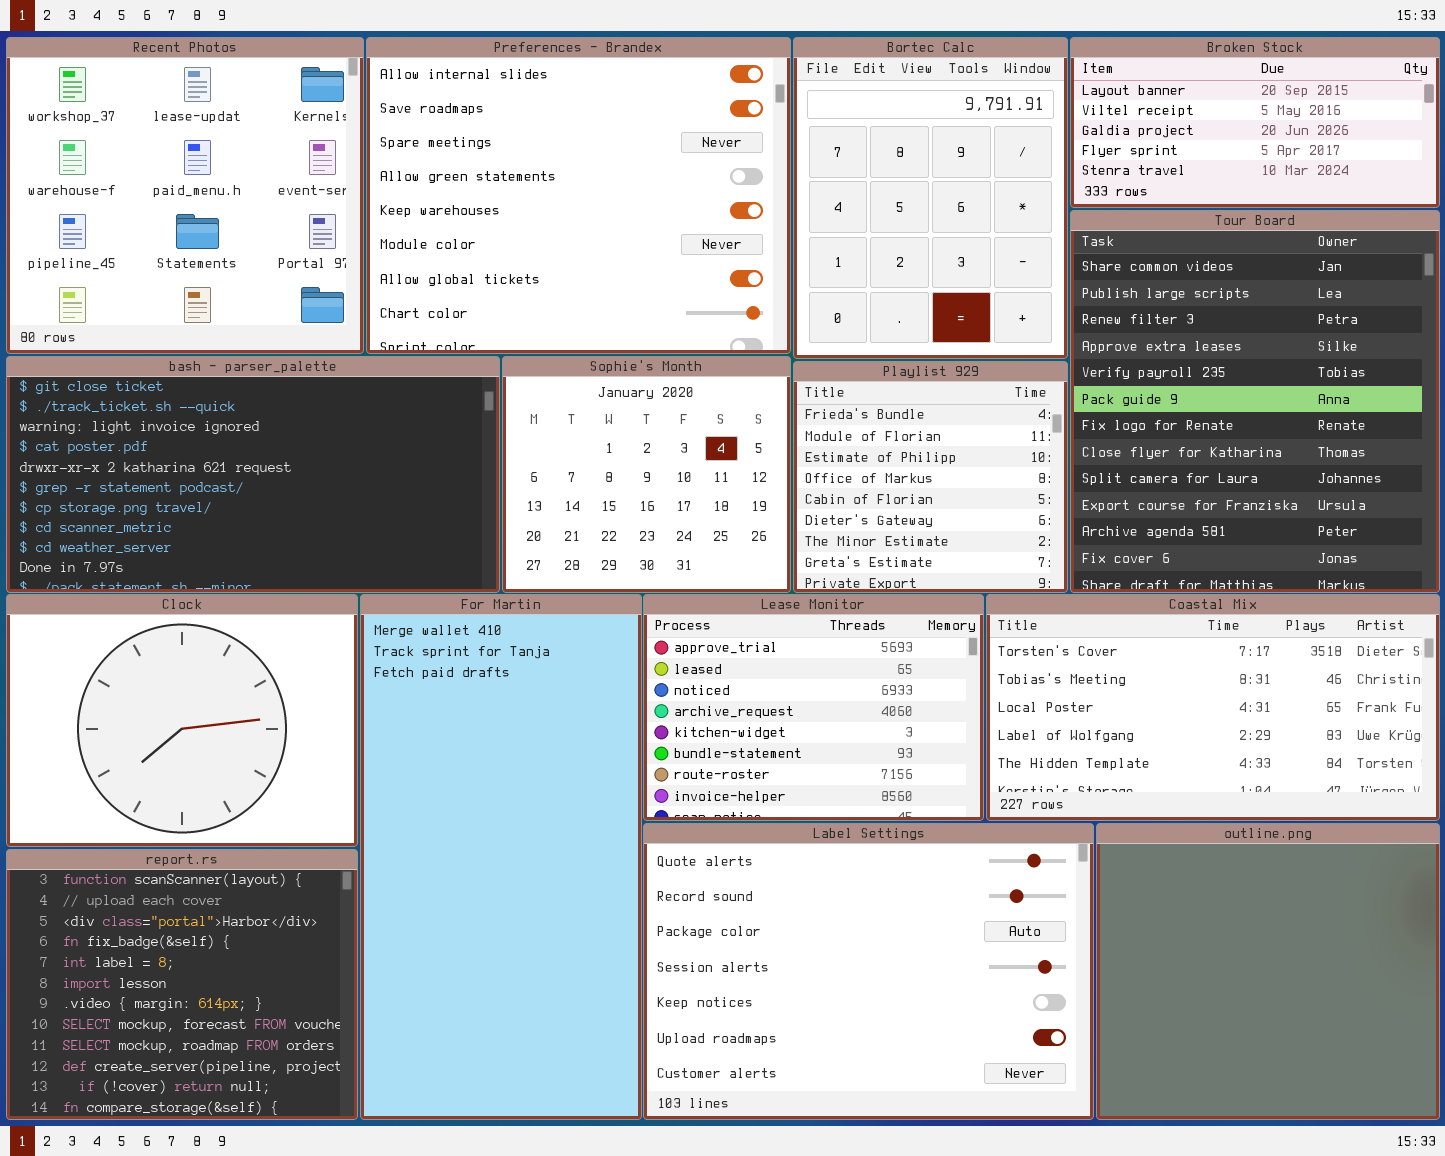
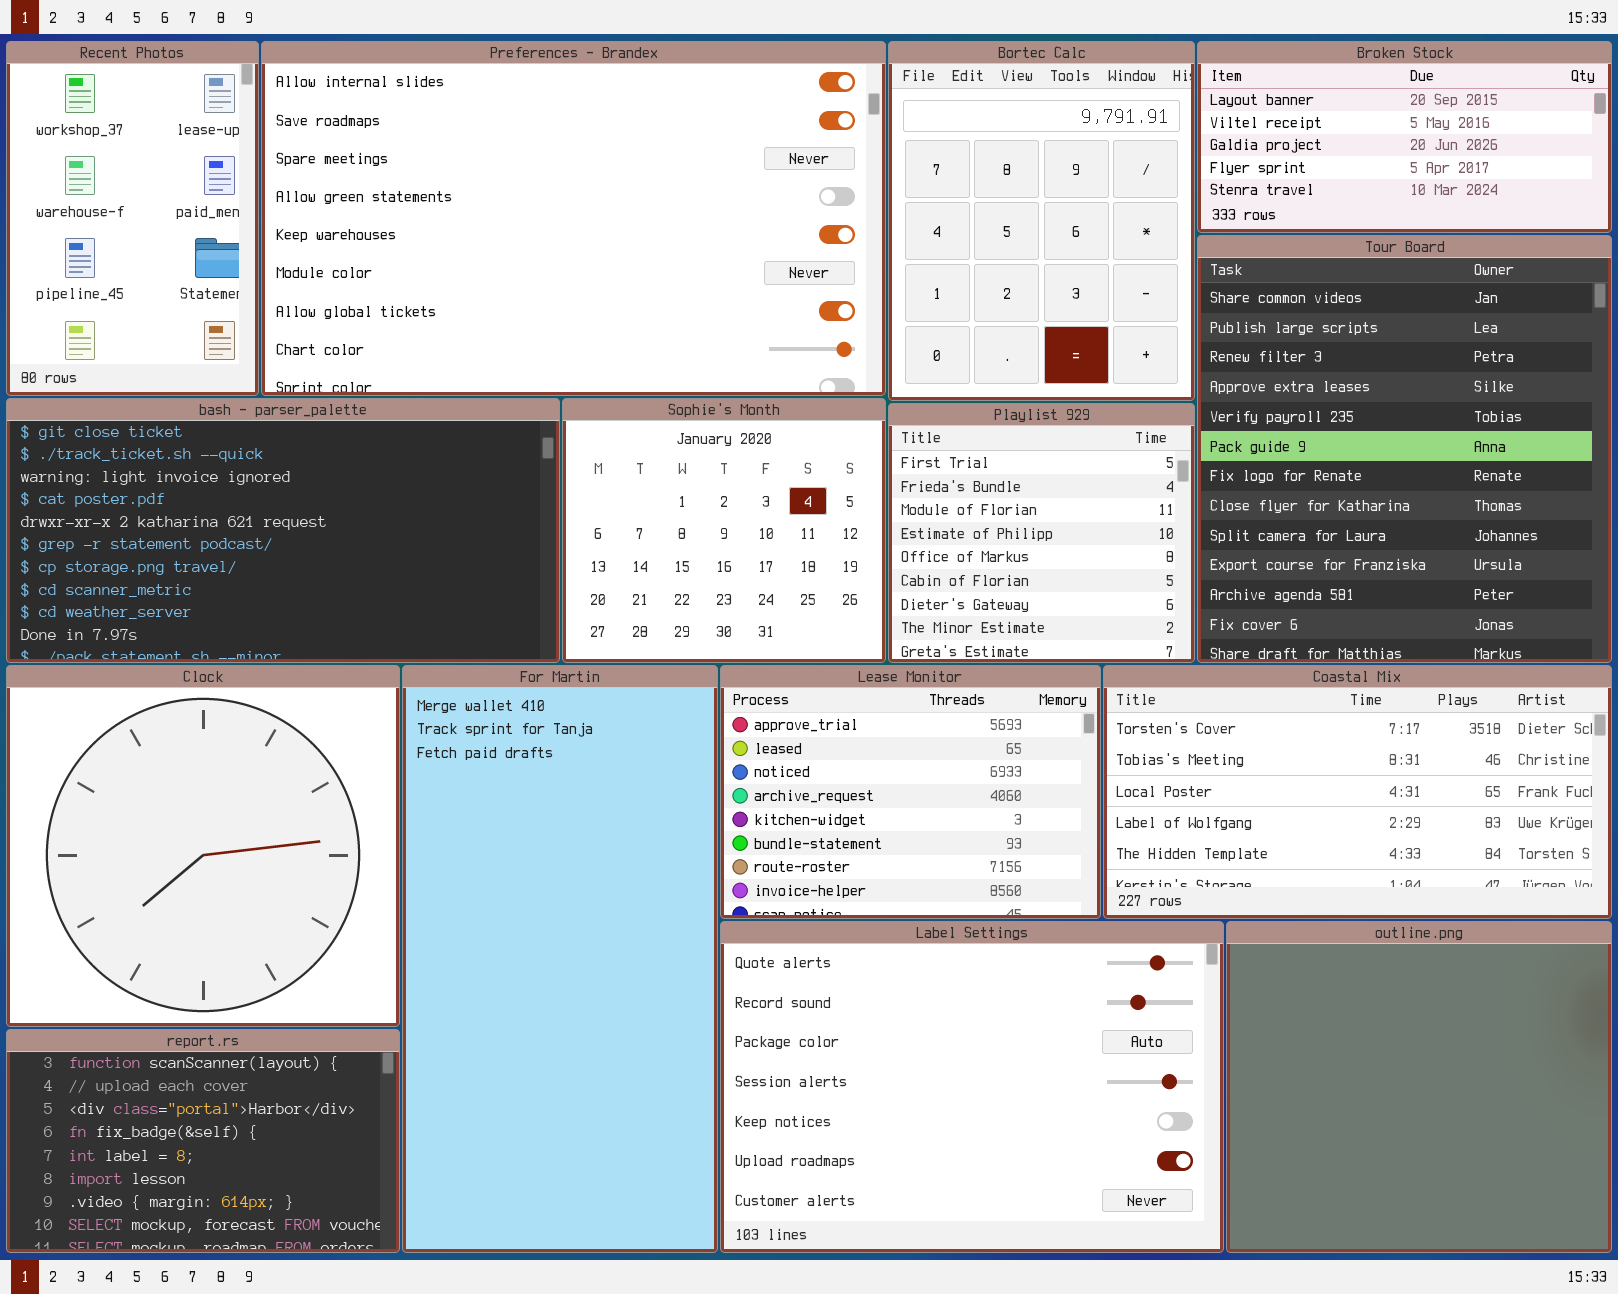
Recent Photos: [6,37,364,354] -> [6,41,259,396], resized
Preferences - Brandex: [366,37,791,354] -> [261,41,886,396], resized
Playlist 929: [793,361,1068,593] -> [888,403,1195,663], scrolled up 1 row
Clock: [6,594,358,847] -> [6,665,400,1027], resized
report.rs: [6,849,358,1120] -> [6,1029,400,1253], resized

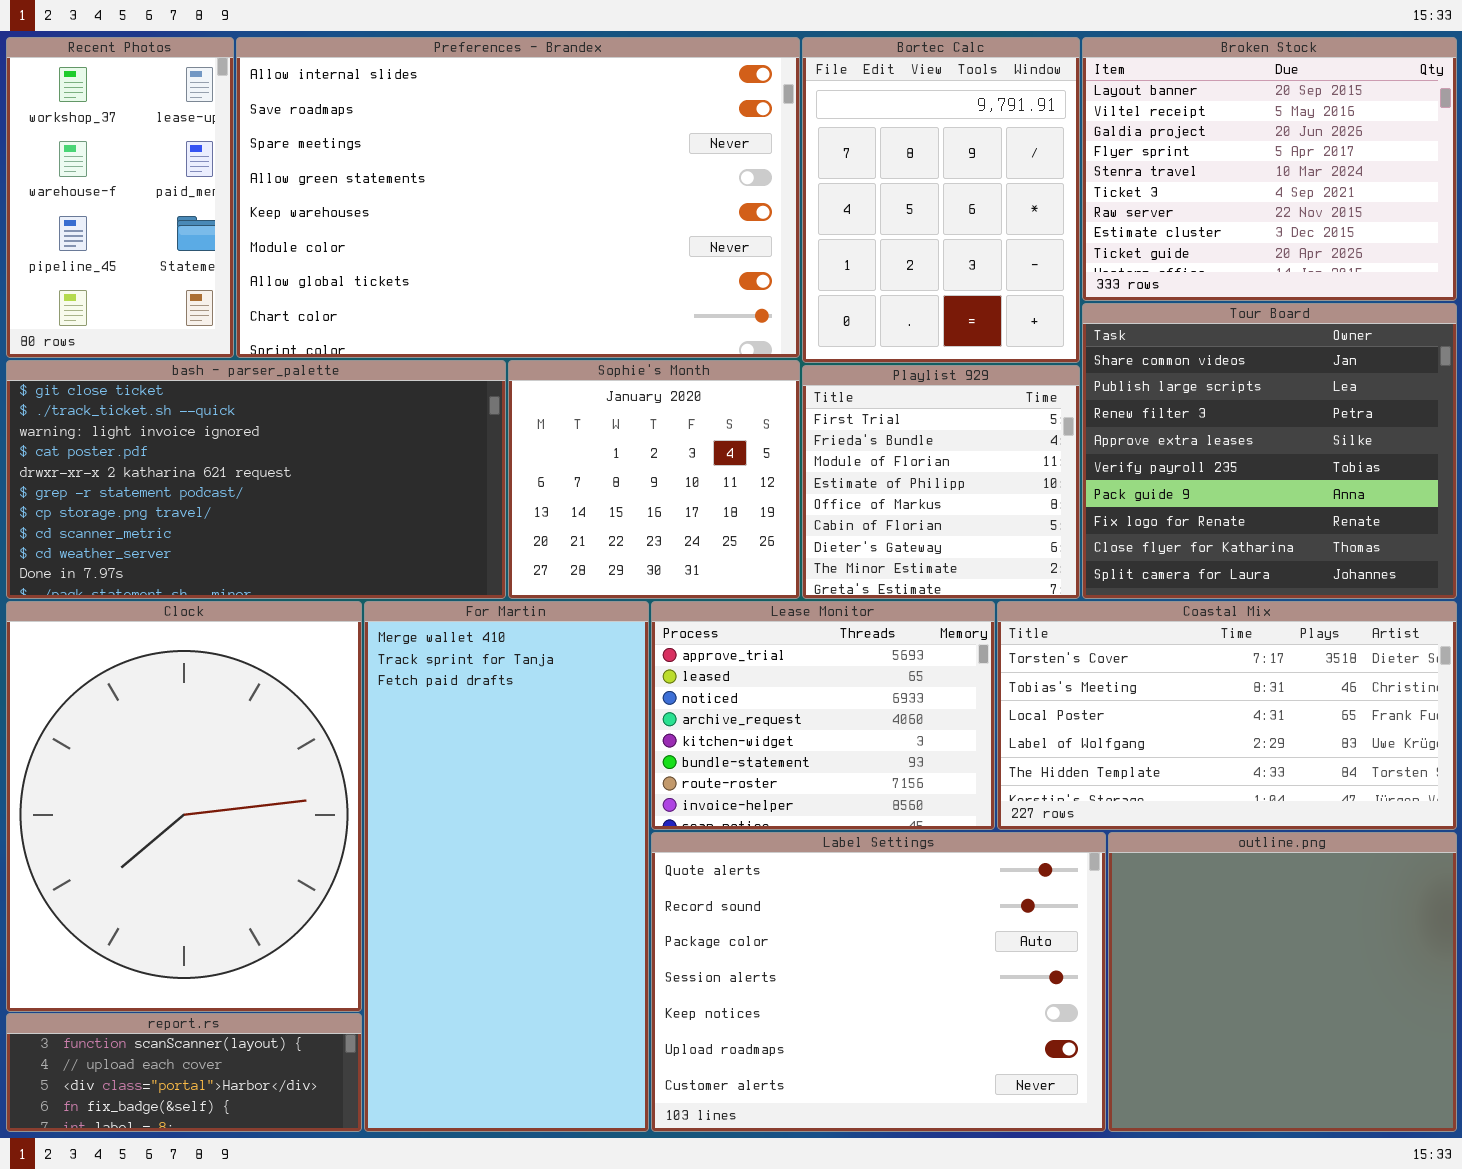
Broken Stock: [1197,41,1612,233] -> [1082,37,1457,301], resized
Tour Board: [1197,235,1612,663] -> [1082,303,1457,599], resized
Clock: [6,665,400,1027] -> [6,601,362,1012], resized
report.rs: [6,1029,400,1253] -> [6,1013,362,1132], resized

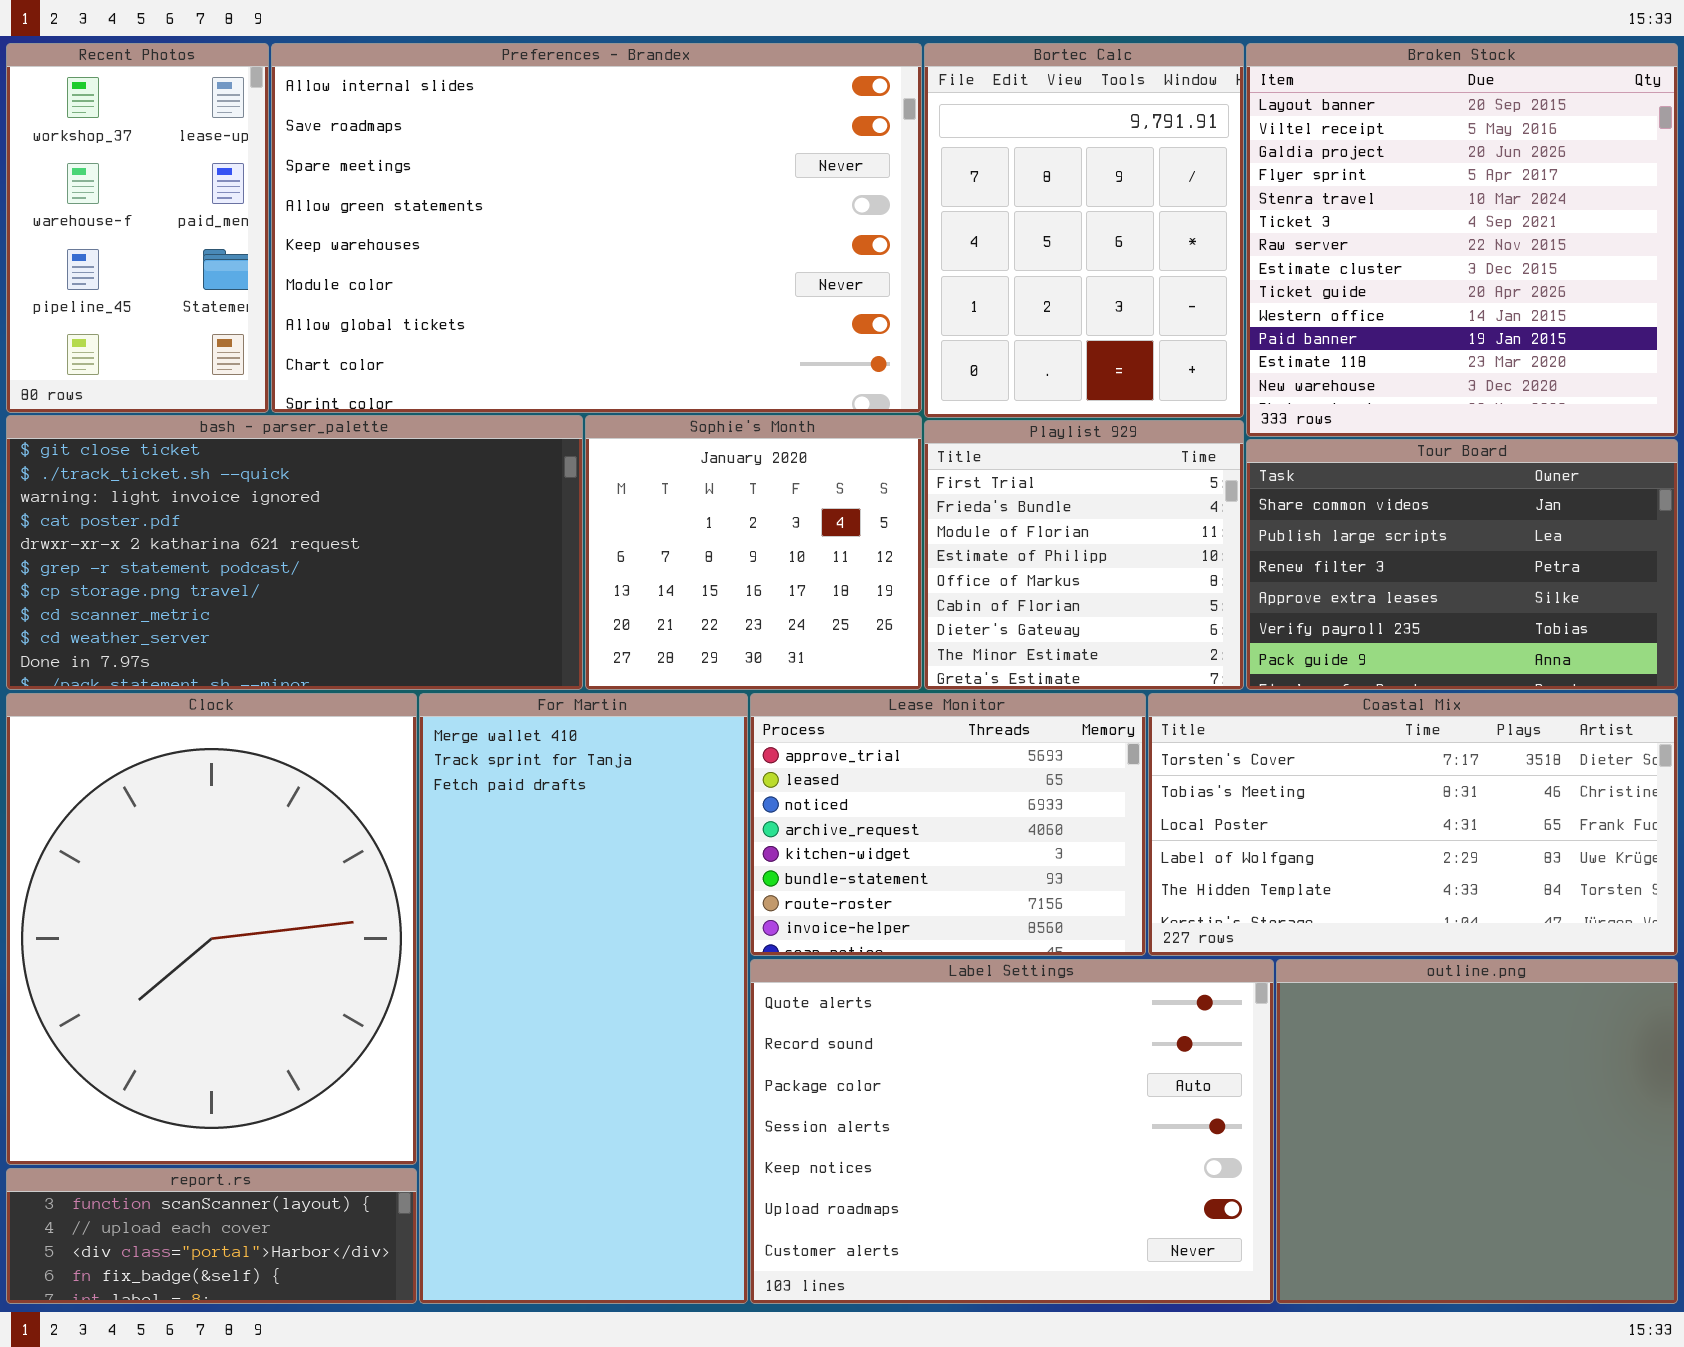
Broken Stock: [1082,37,1457,301] -> [1246,43,1678,437], resized
Tour Board: [1082,303,1457,599] -> [1246,439,1678,690], resized

